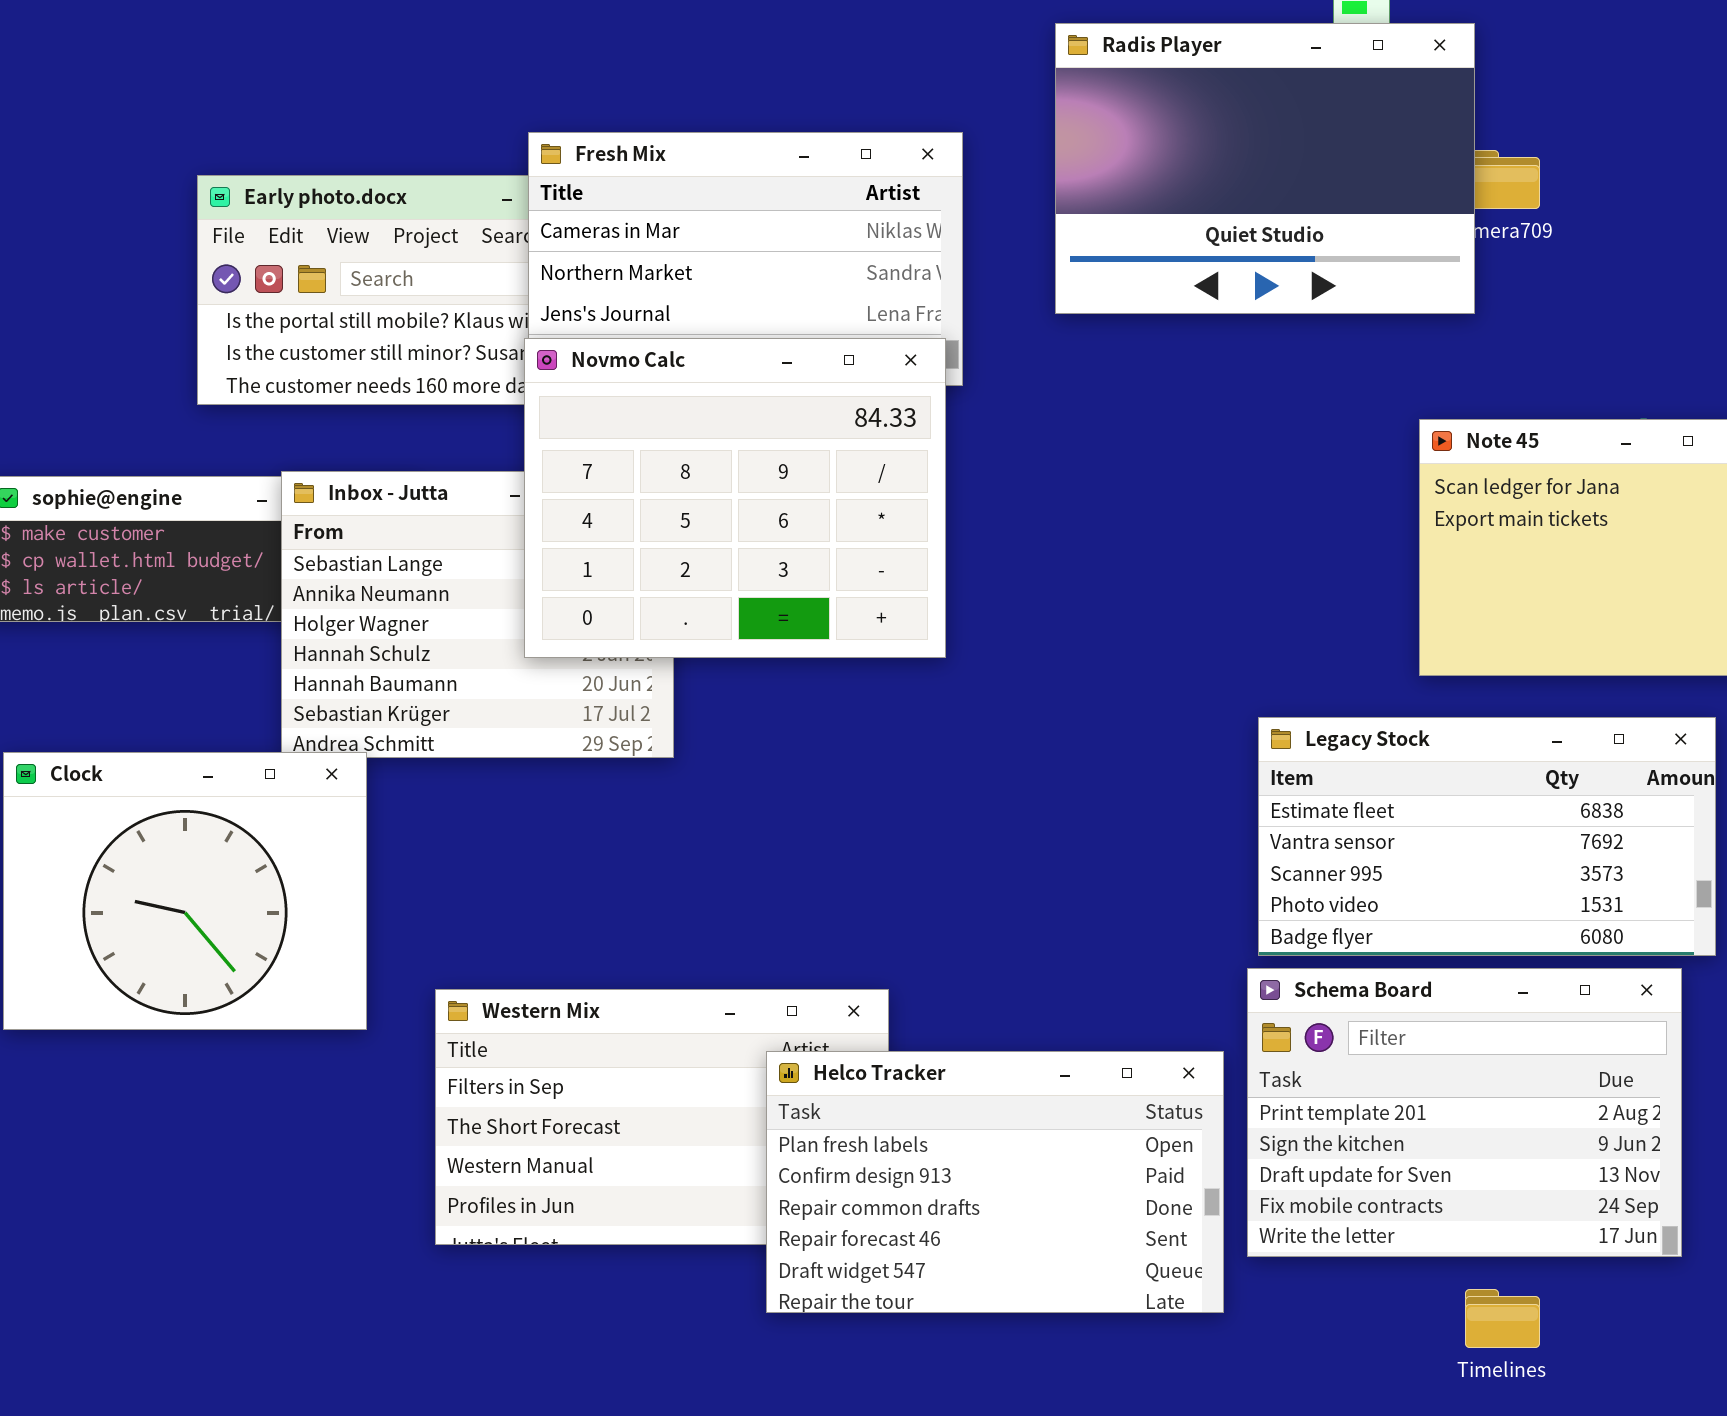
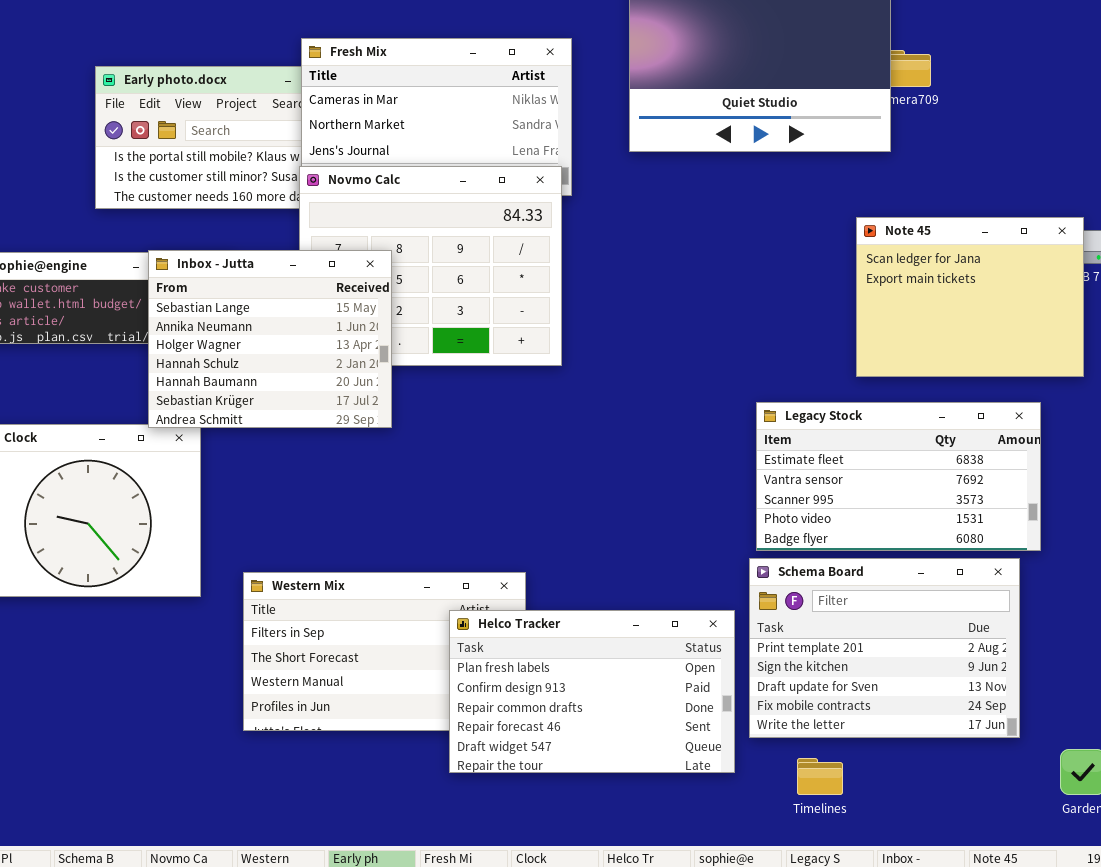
Inbox - Jutta: [281,471,674,758] -> [148,250,392,428], raised
Timelines: [1465,1289,1540,1348] -> [797,758,843,795], moved

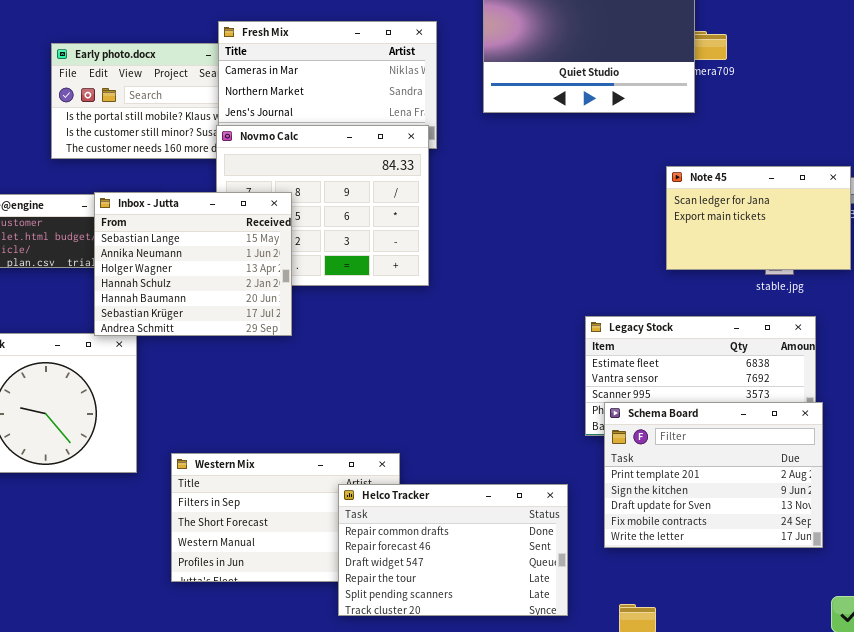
Note 45: [856,217,1084,377] -> [666,166,851,270], resized
Schema Board: [749,558,1020,738] -> [604,402,823,548], moved
Helco Tracker: [449,610,735,773] -> [338,484,568,616], scrolled down 2 rows

